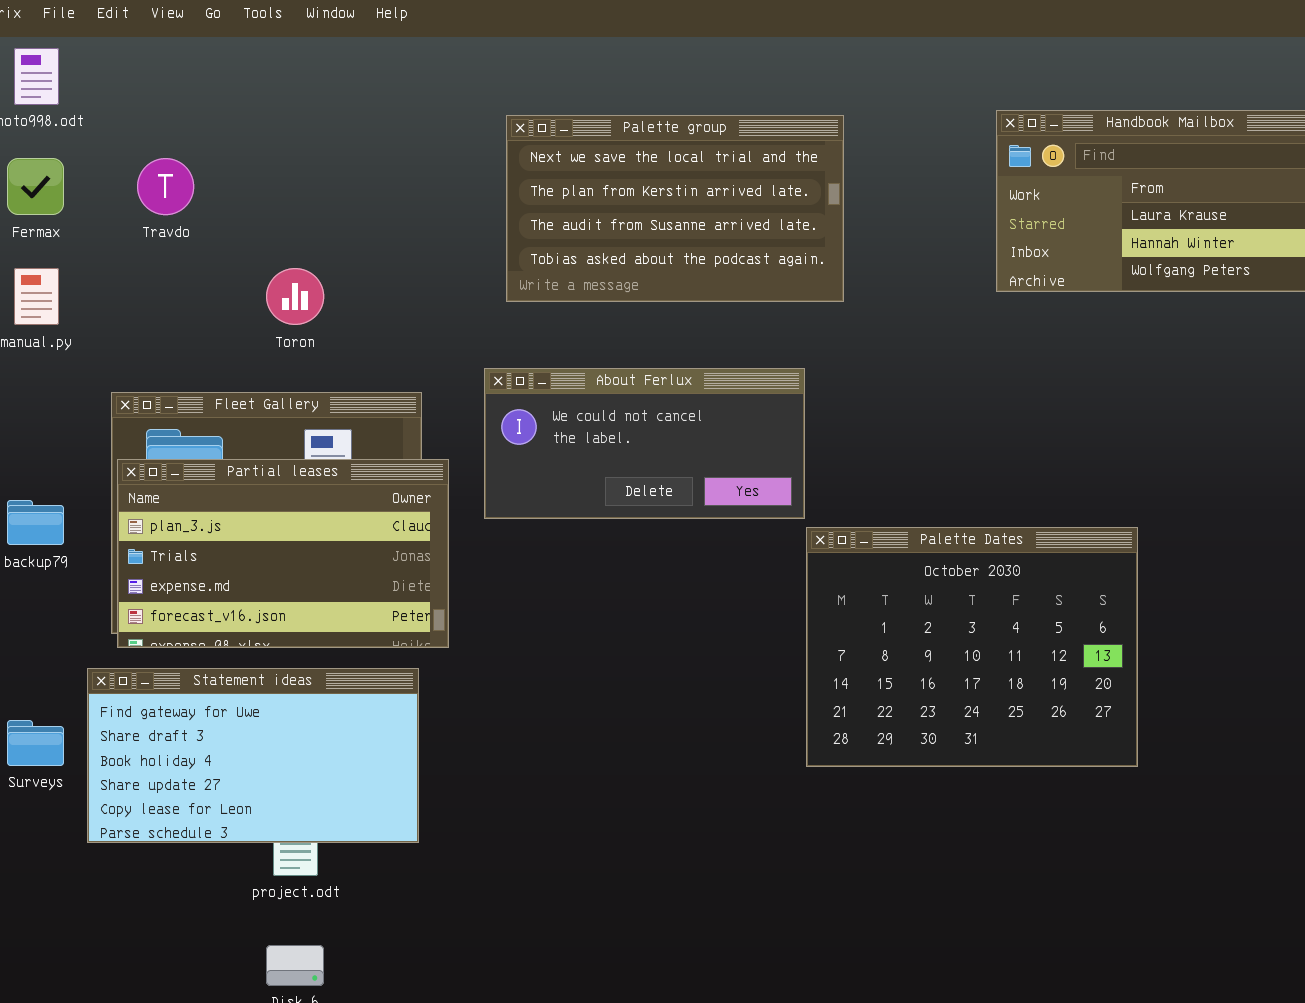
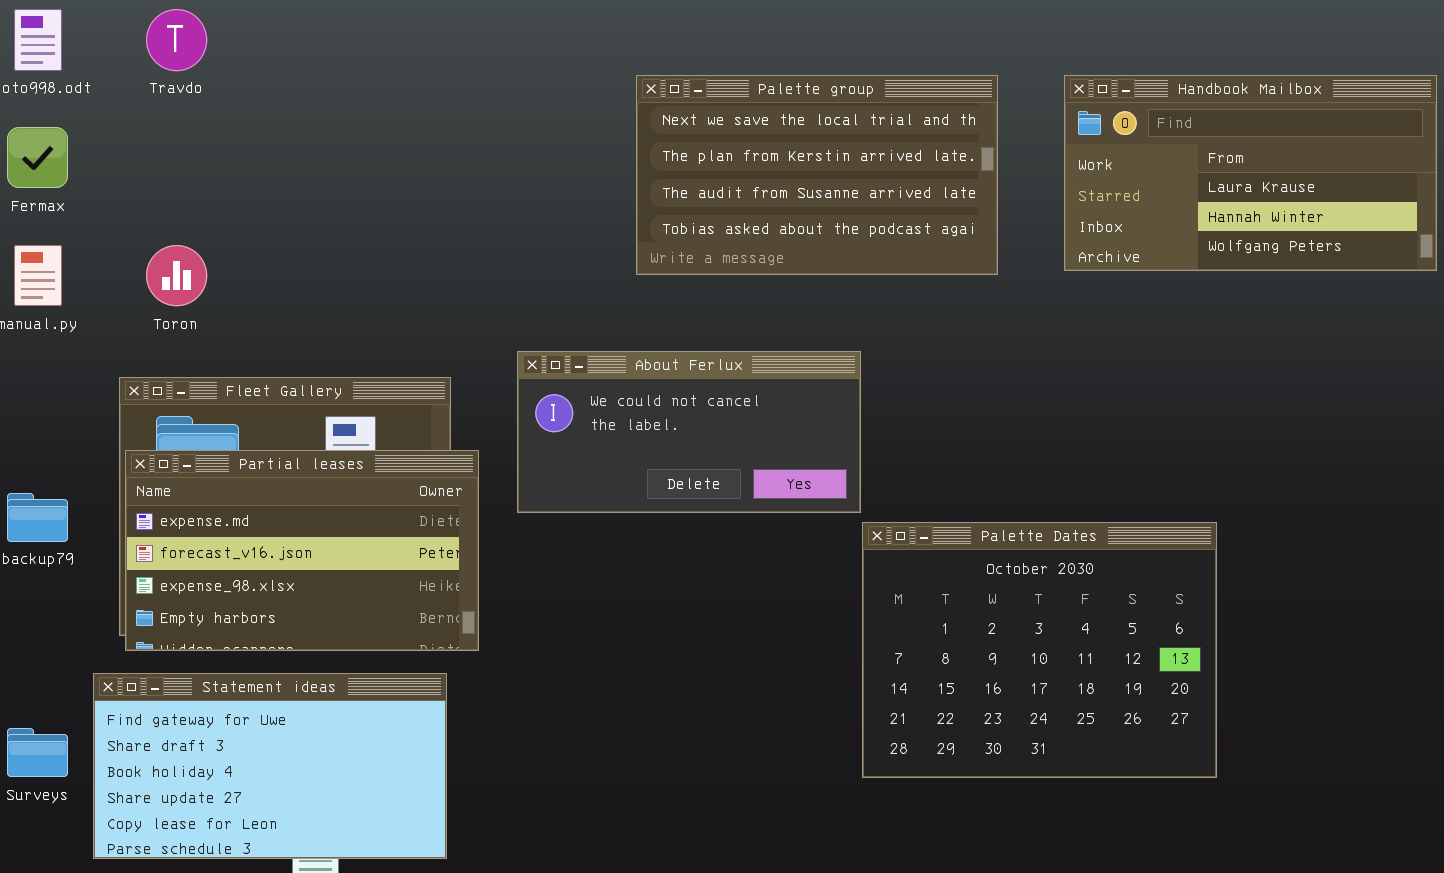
Palette group: [506,115,844,302] -> [636,75,998,275], moved
Travdo: [137,158,194,215] -> [146,9,207,71], moved
Toron: [266,268,324,325] -> [146,245,207,306], moved
Partial leases: [117,459,449,648] -> [125,450,479,651], scrolled down 2 rows

